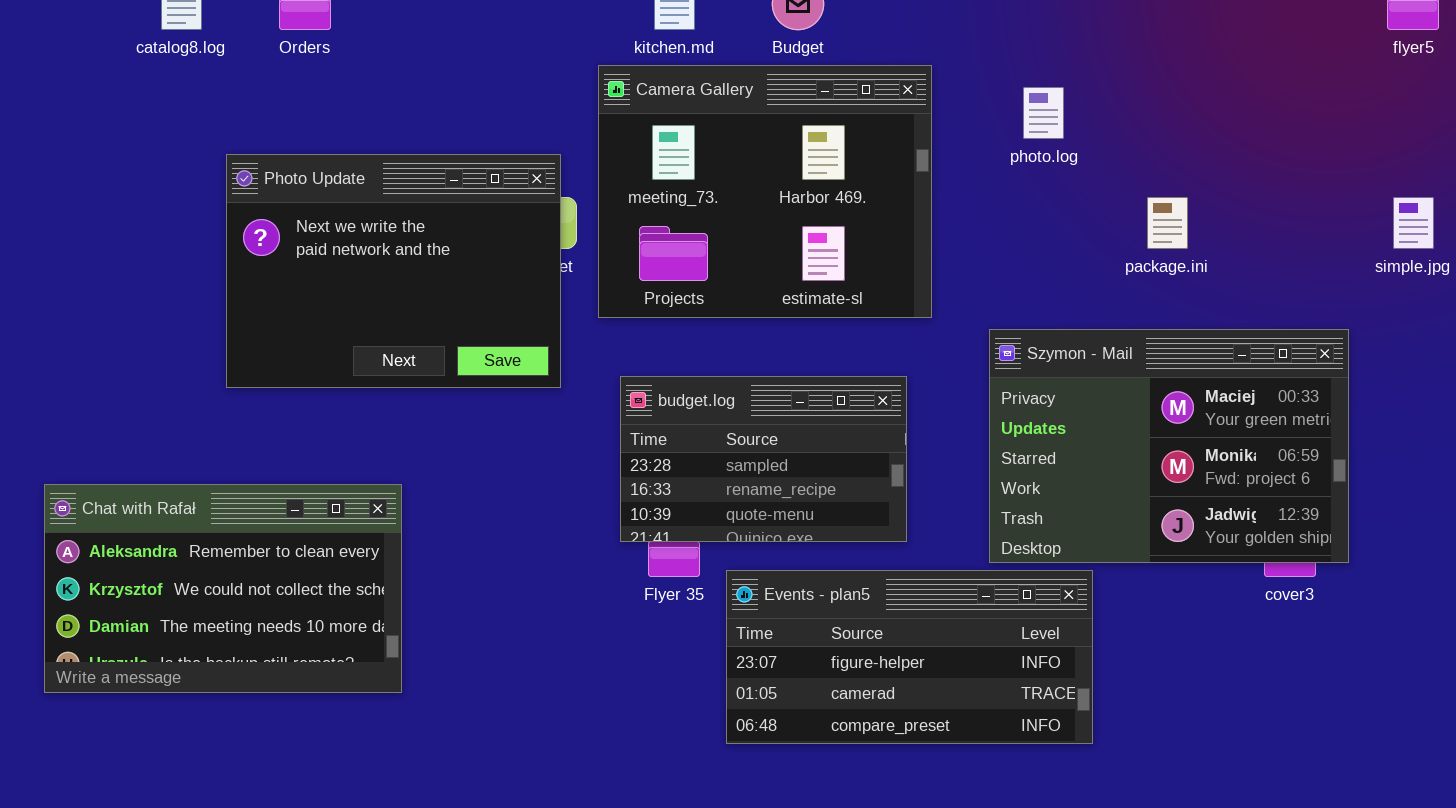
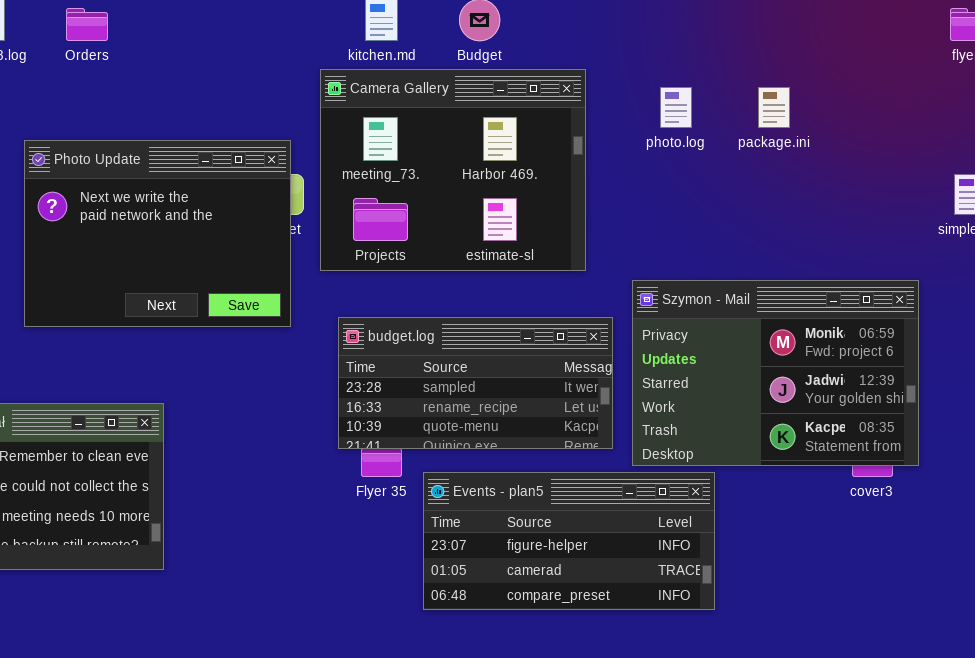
package.ini: [1147,197,1188,249] -> [758,87,790,128], moved
Szymon - Mail: [989,329,1349,563] -> [632,280,919,466], scrolled down 1 row
budget.log: [620,376,907,542] -> [338,317,613,449], resized

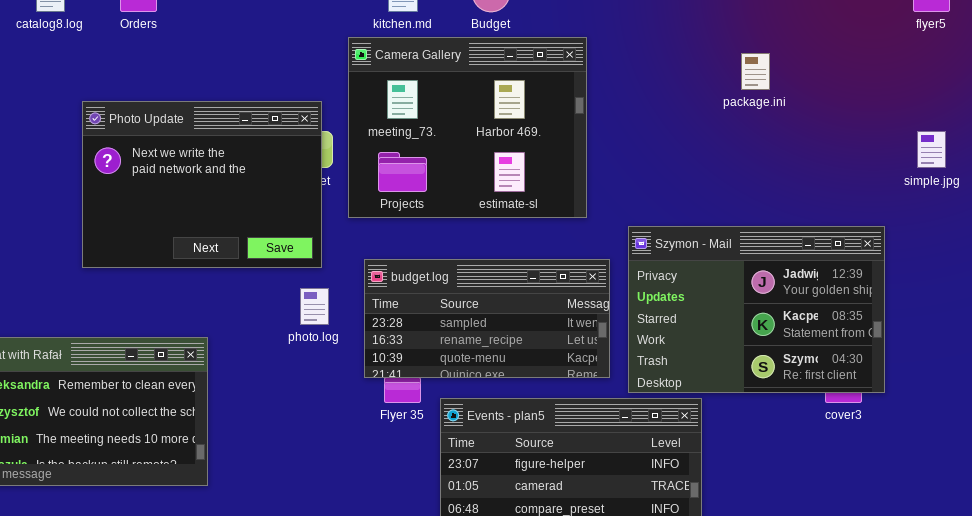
photo.log: [660,87,692,128] -> [300,288,329,325], moved
Szymon - Mail: [632,280,919,466] -> [628,226,885,393], scrolled down 1 row

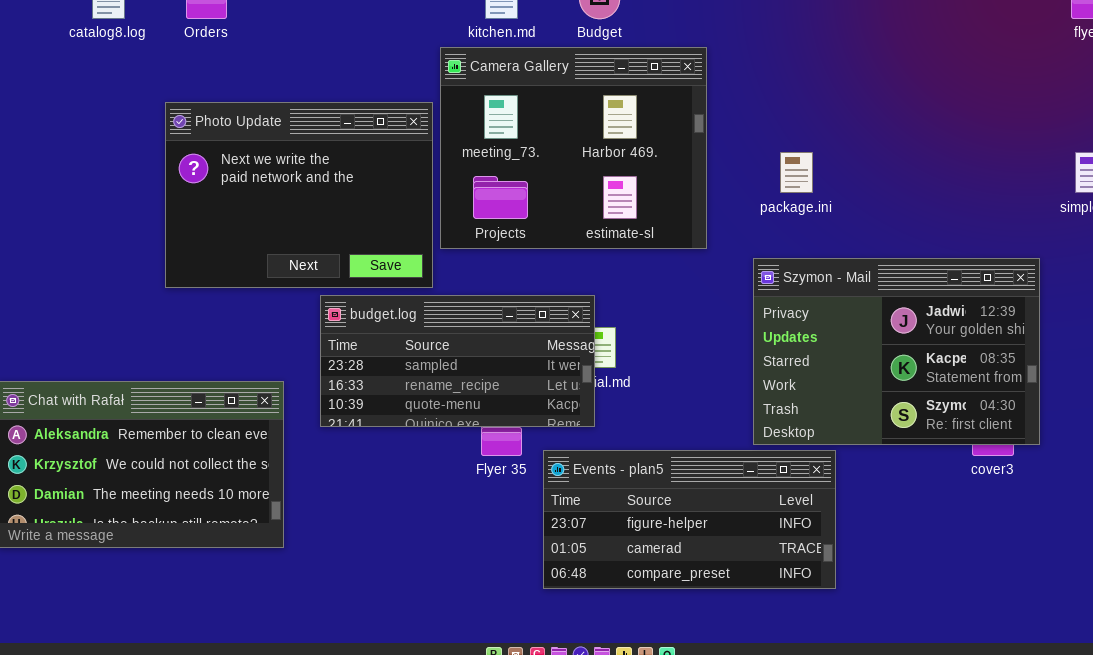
package.ini: [741,53,770,90] -> [780,152,813,193], moved
Photo Update: [82,101,322,268] -> [165,102,433,288], moved
budget.log: [364,259,610,378] -> [320,295,595,427], moved

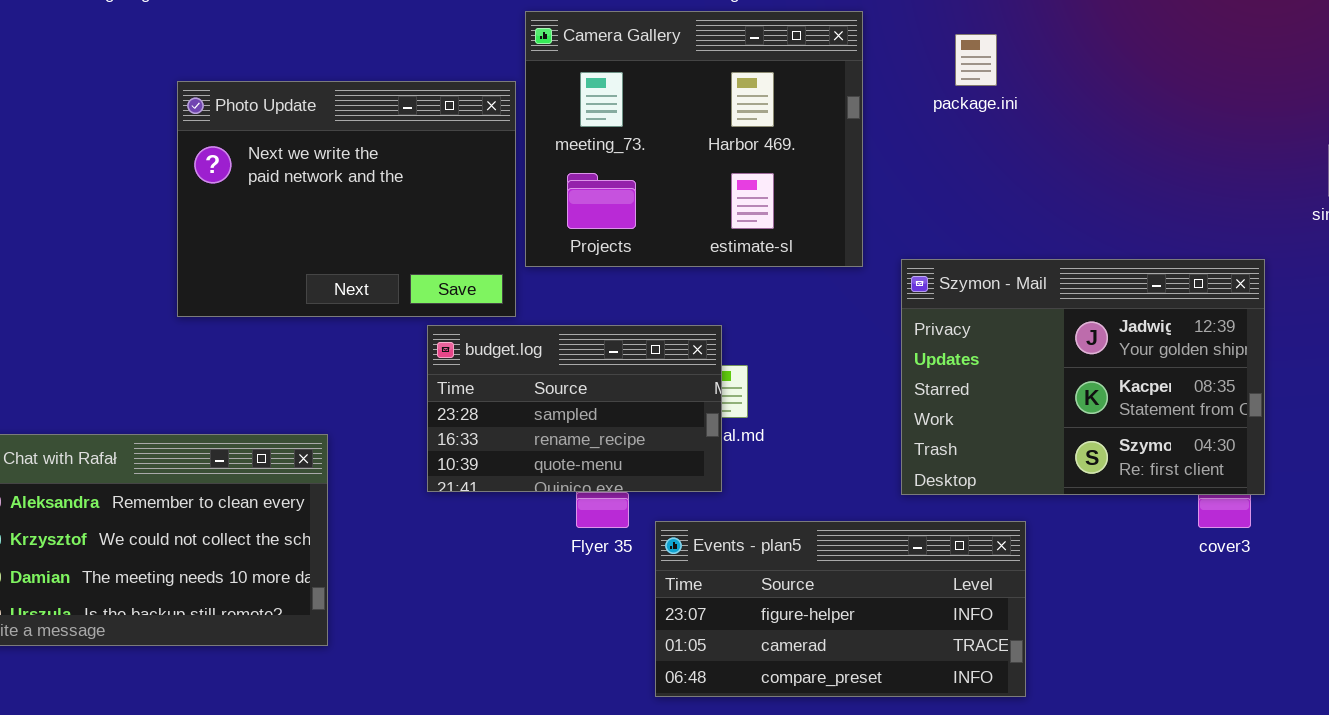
package.ini: [780,152,813,193] -> [955,34,997,86], moved
Szymon - Mail: [753,258,1040,445] -> [901,259,1265,495], moved
budget.log: [320,295,595,427] -> [427,325,722,492], resized

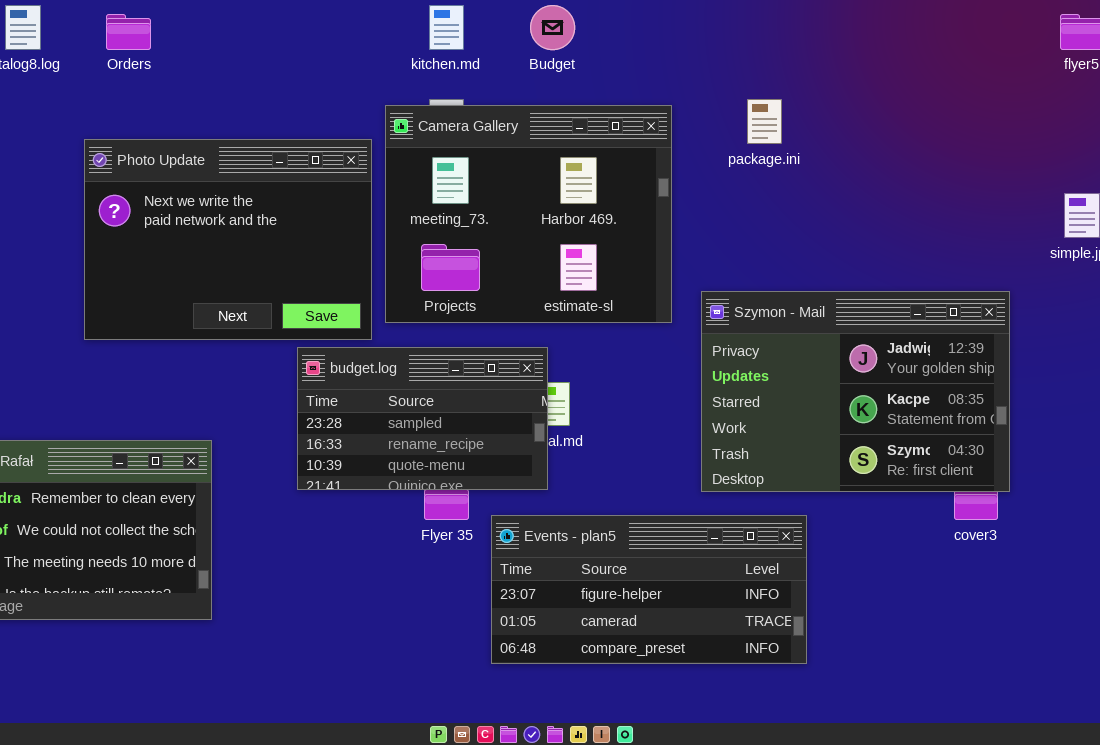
Camera Gallery: [525,11,863,267] -> [385,105,672,323], moved

